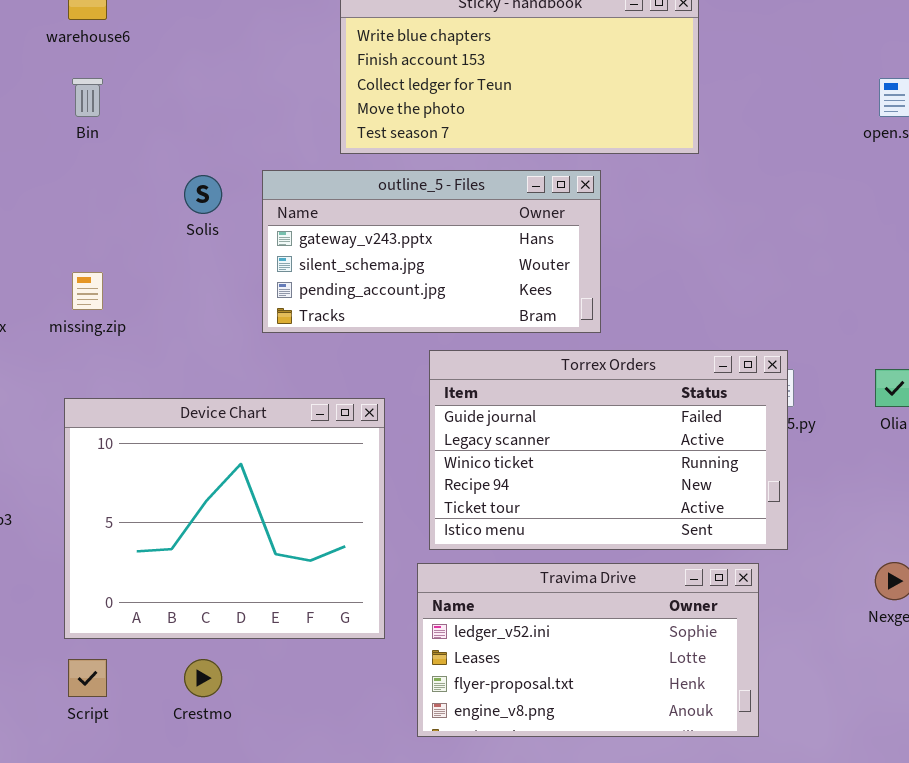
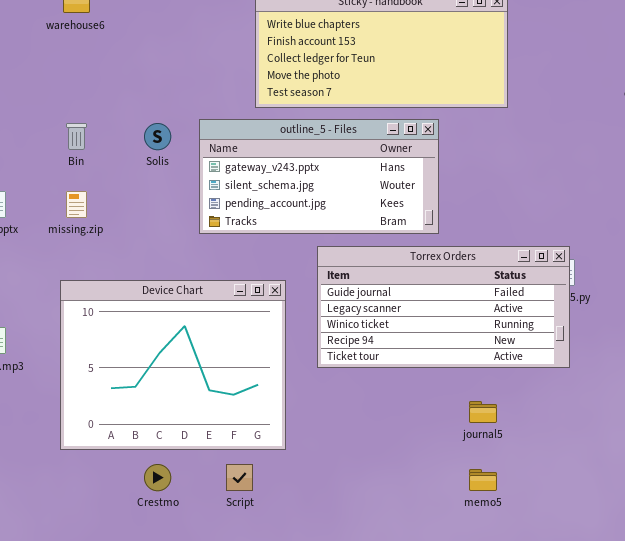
Bin: [72,78,103,117] -> [66,123,87,150], moved
Torrex Orders: [429,350,788,550] -> [317,246,570,368], resized
Travima Drive: [417,563,759,737] -> none, closed
Script: [68,659,107,697] -> [226,464,253,491], moved

